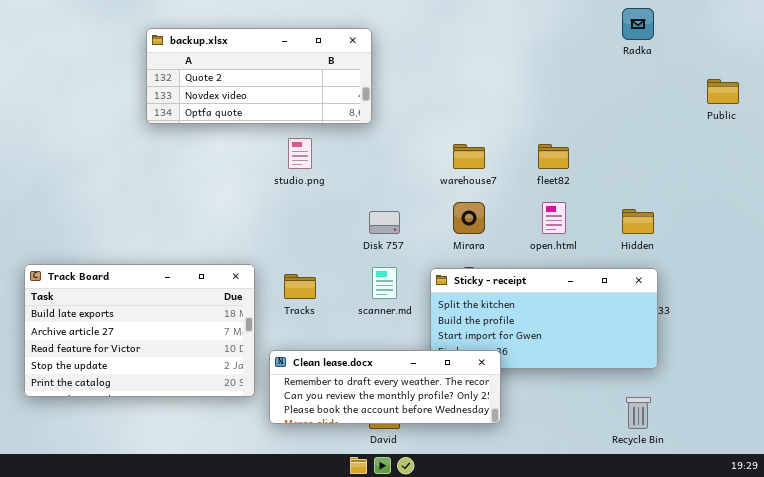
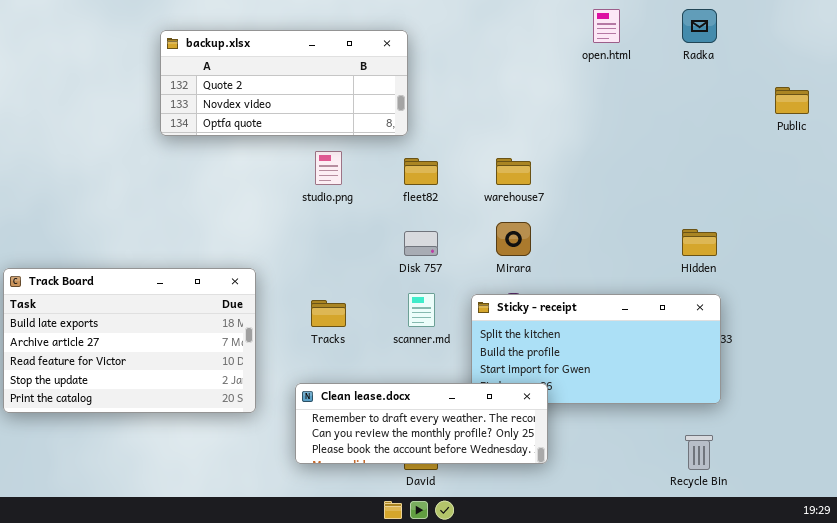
fleet82: [538,144,569,169] -> [404,158,438,185], moved
open.html: [542,202,566,234] -> [593,9,620,43], moved
Track Board: [24,264,255,397] -> [3,268,256,413], moved

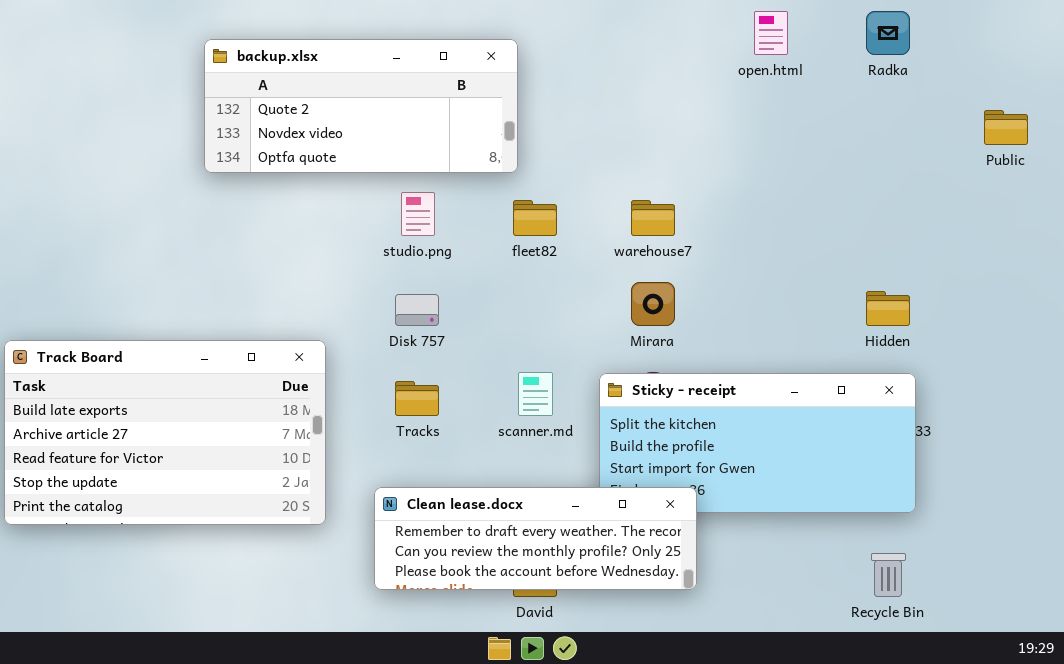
Disk 757: [404,231,438,256] -> [395,294,439,326], moved

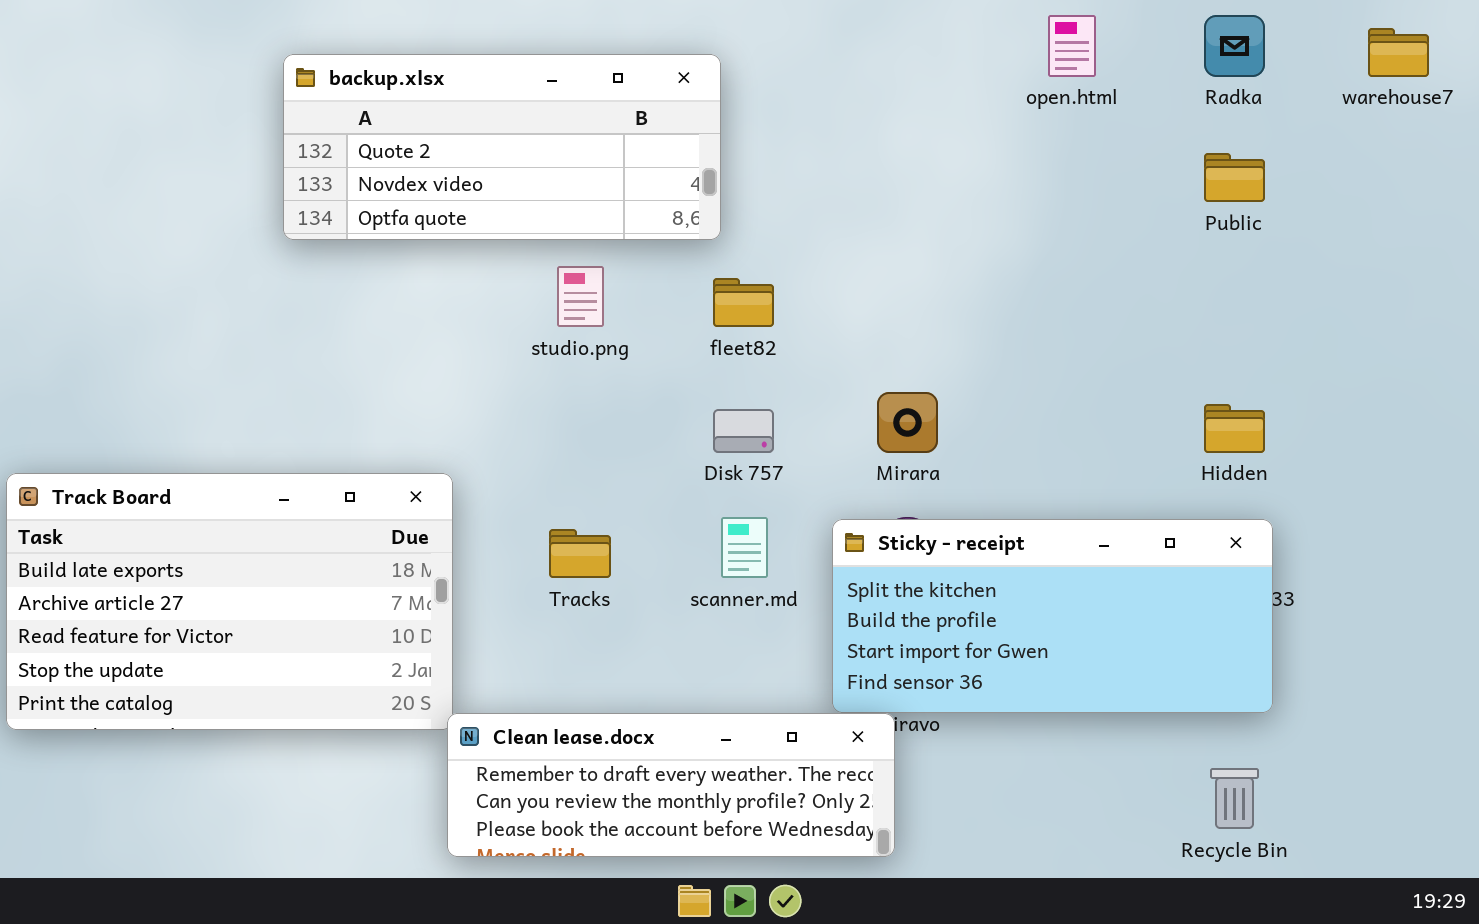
Public: [984,110,1028,145] -> [1204,153,1265,202], moved
warehouse7: [631,200,675,236] -> [1368,28,1429,77], moved
Disk 757: [395,294,439,326] -> [713,409,774,453], moved
Clean lease.docx: [374,487,697,590] -> [447,713,895,857], moved

